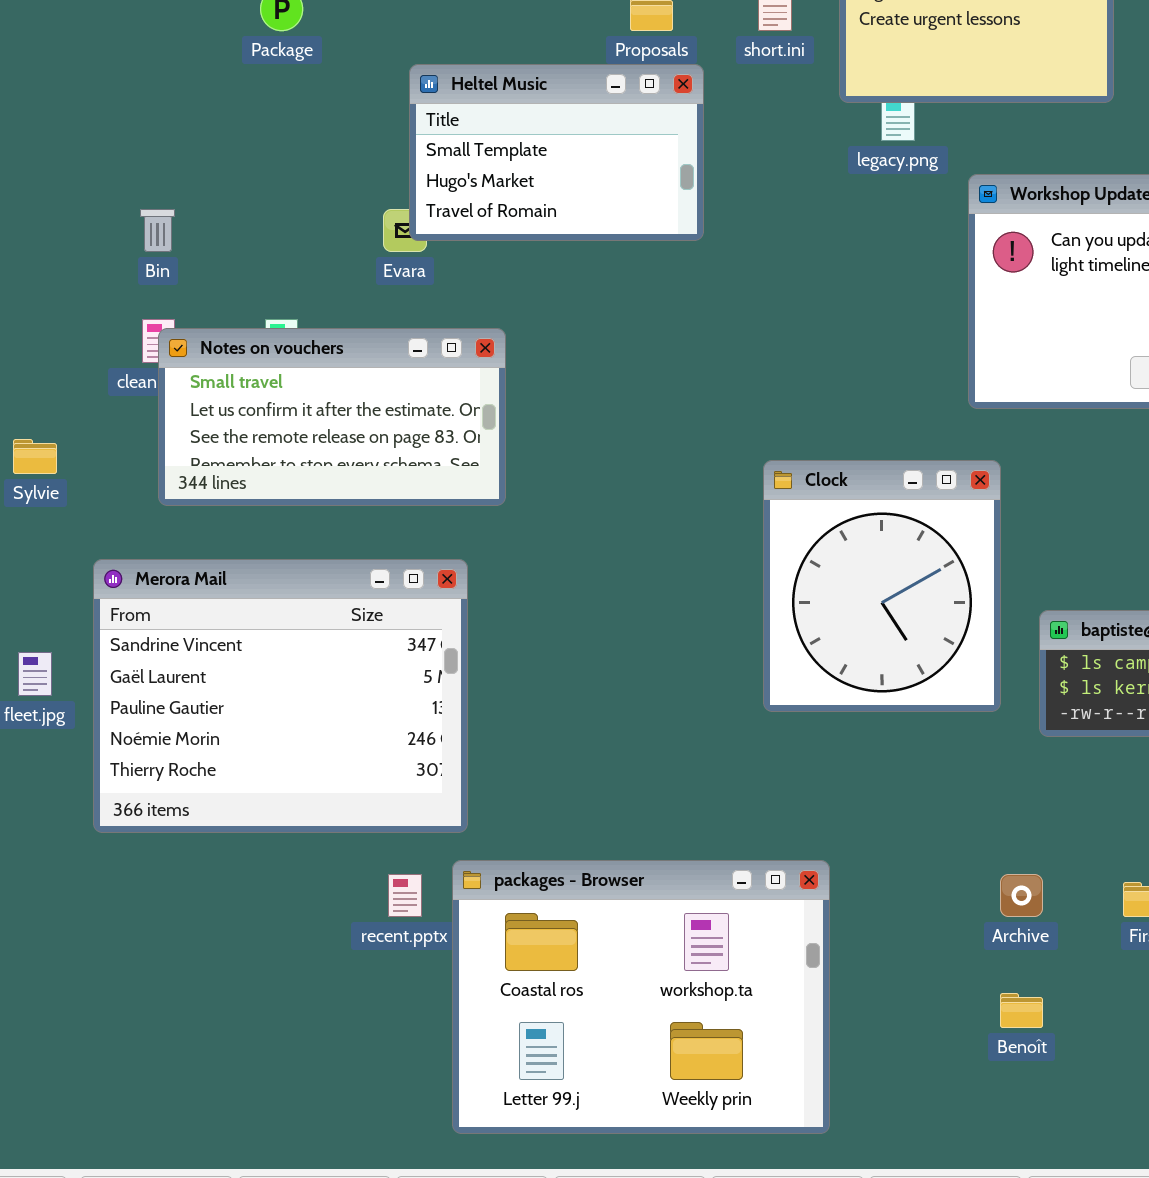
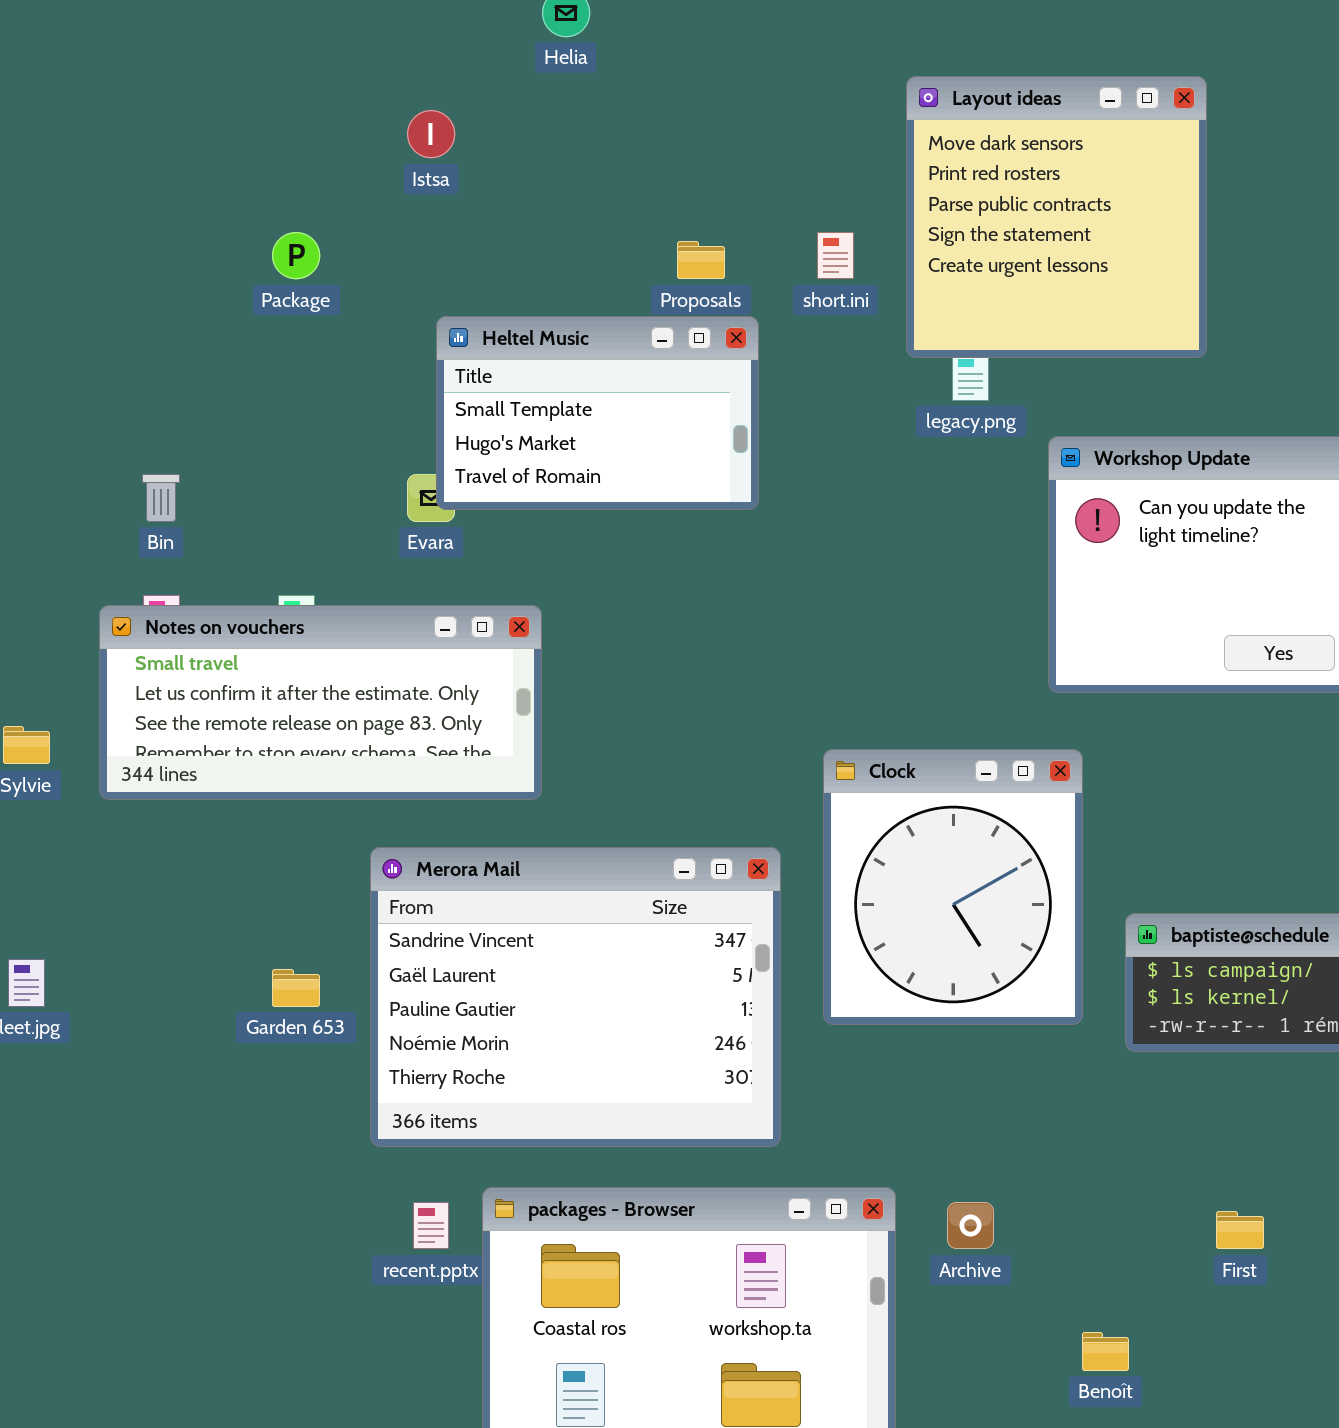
Notes on vouchers: [158,328,506,506] -> [99,605,542,800], resized
Merora Mail: [93,559,468,833] -> [370,847,781,1147], moved
Archive: [1000,874,1043,917] -> [947,1202,994,1249], moved

